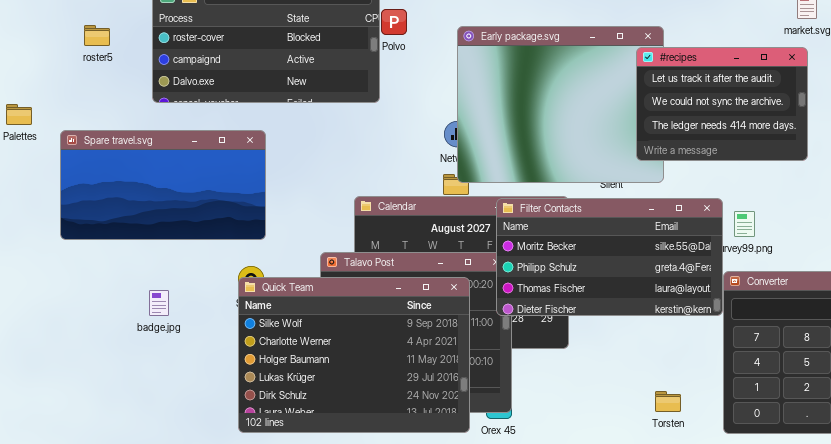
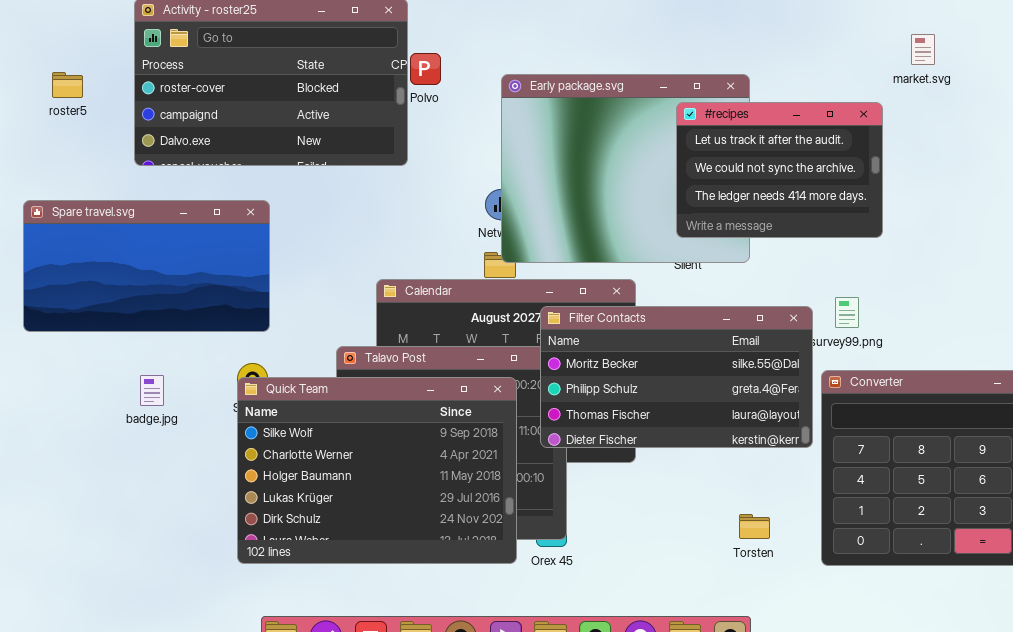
#recipes: [636,47,808,161] -> [676,102,883,238], moved
Filter Contacts: [496,198,723,316] -> [540,306,813,448], moved
badge.jpg: [149,290,169,316] -> [140,375,164,406], moved

